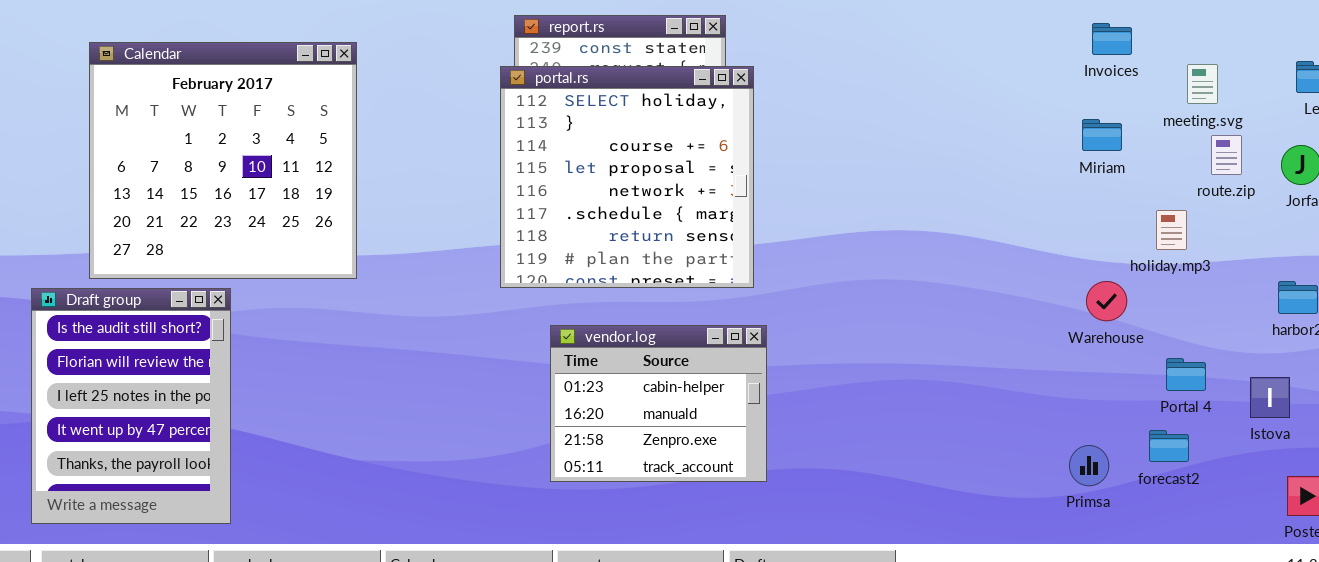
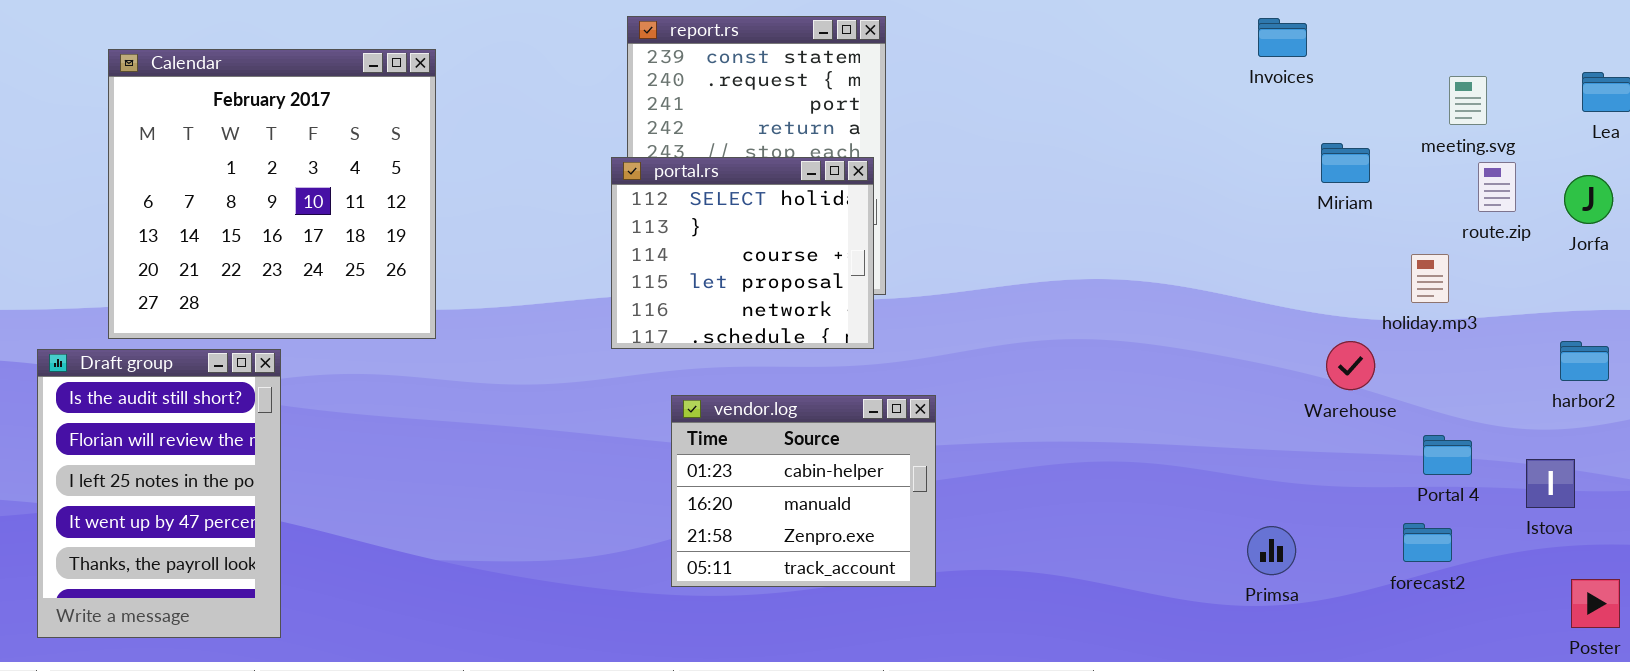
Invoices: [1092,23,1132,55] -> [1258,18,1307,57], moved
portal.rs: [500,66,754,288] -> [611,157,874,349], resized
Primsa: [1069,445,1109,486] -> [1247,526,1296,575], moved

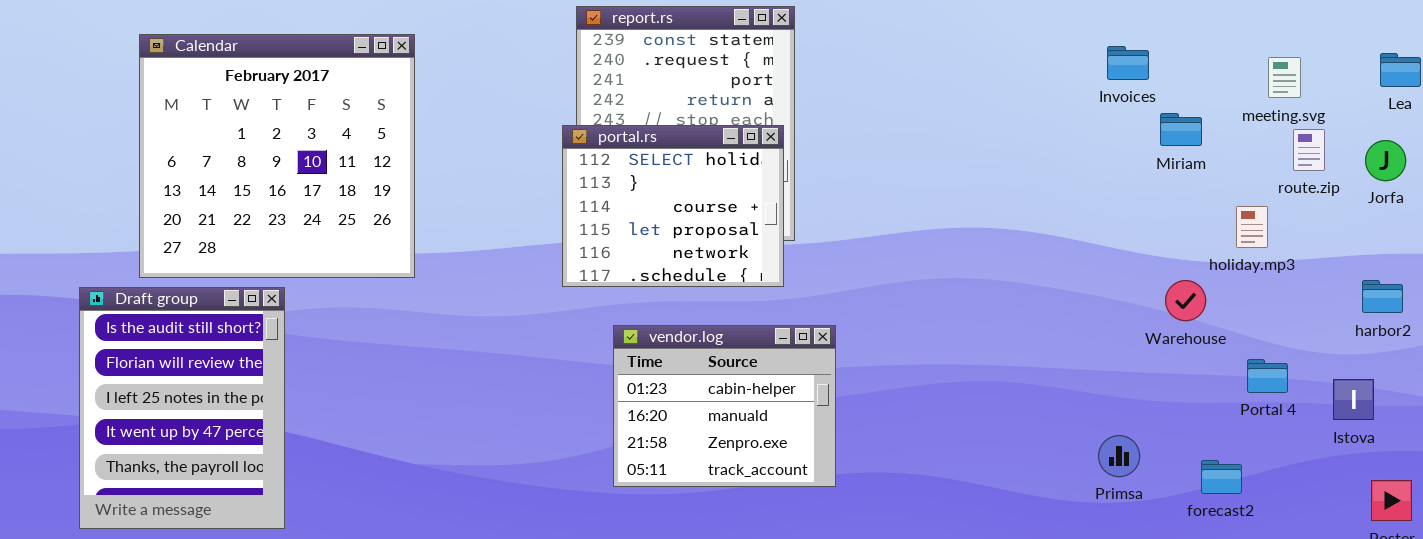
Invoices: [1258,18,1307,57] -> [1107,46,1149,80], moved
forecast2: [1403,523,1452,562] -> [1201,460,1242,494], moved

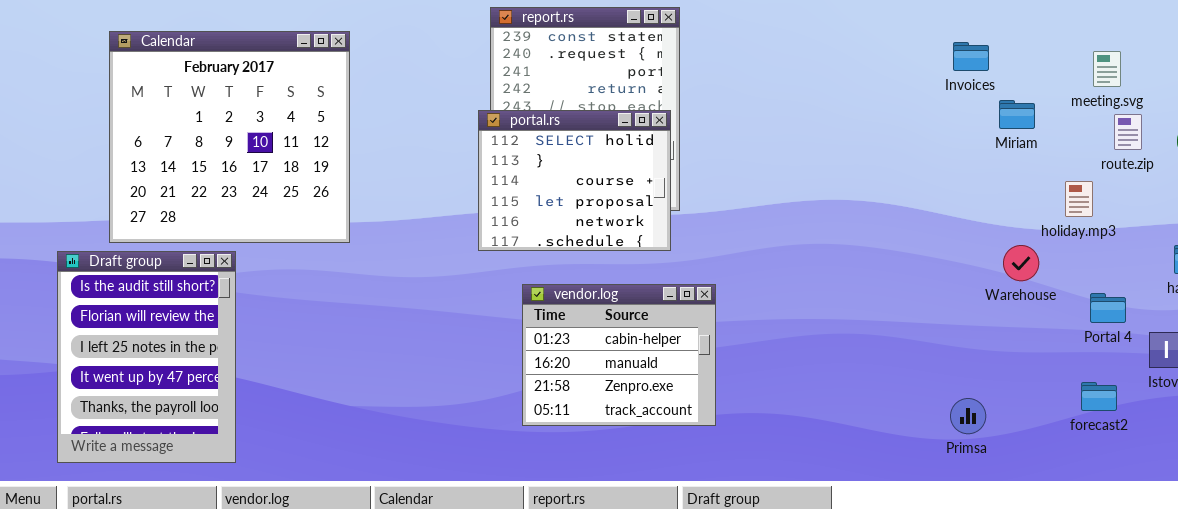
Portal 4: [1247,359,1288,393] -> [1090,293,1126,323], moved
Primsa: [1098,435,1140,477] -> [950,398,986,434], moved
forecast2: [1201,460,1242,494] -> [1081,382,1117,411], moved

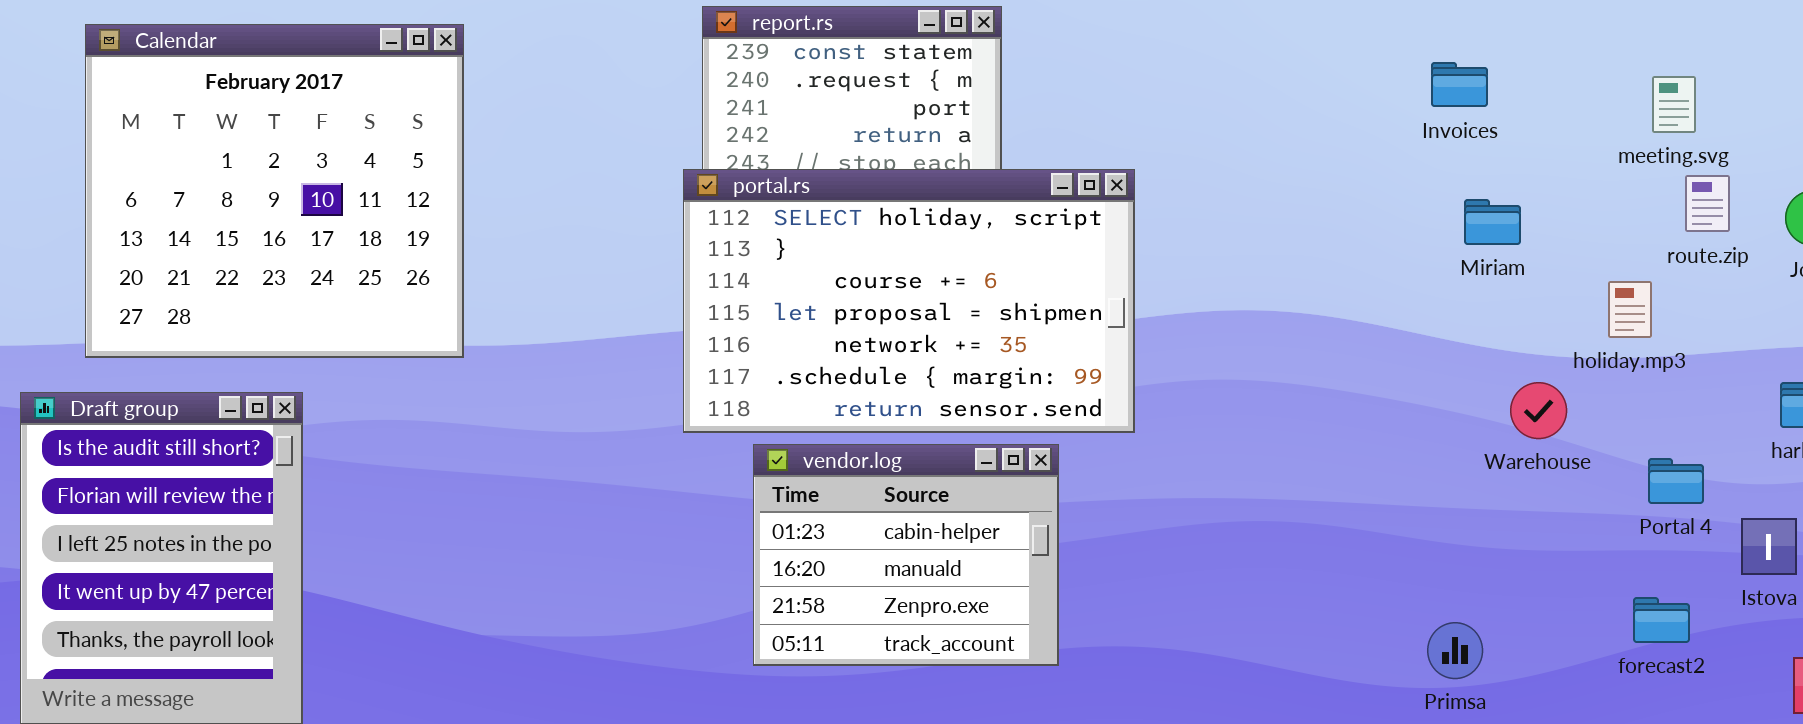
Calendar: [109,31,350,243] -> [85,24,464,358], moved
Miriam: [999,100,1035,129] -> [1464,199,1521,245], moved
portal.rs: [478,110,671,251] -> [683,169,1135,433], resized

